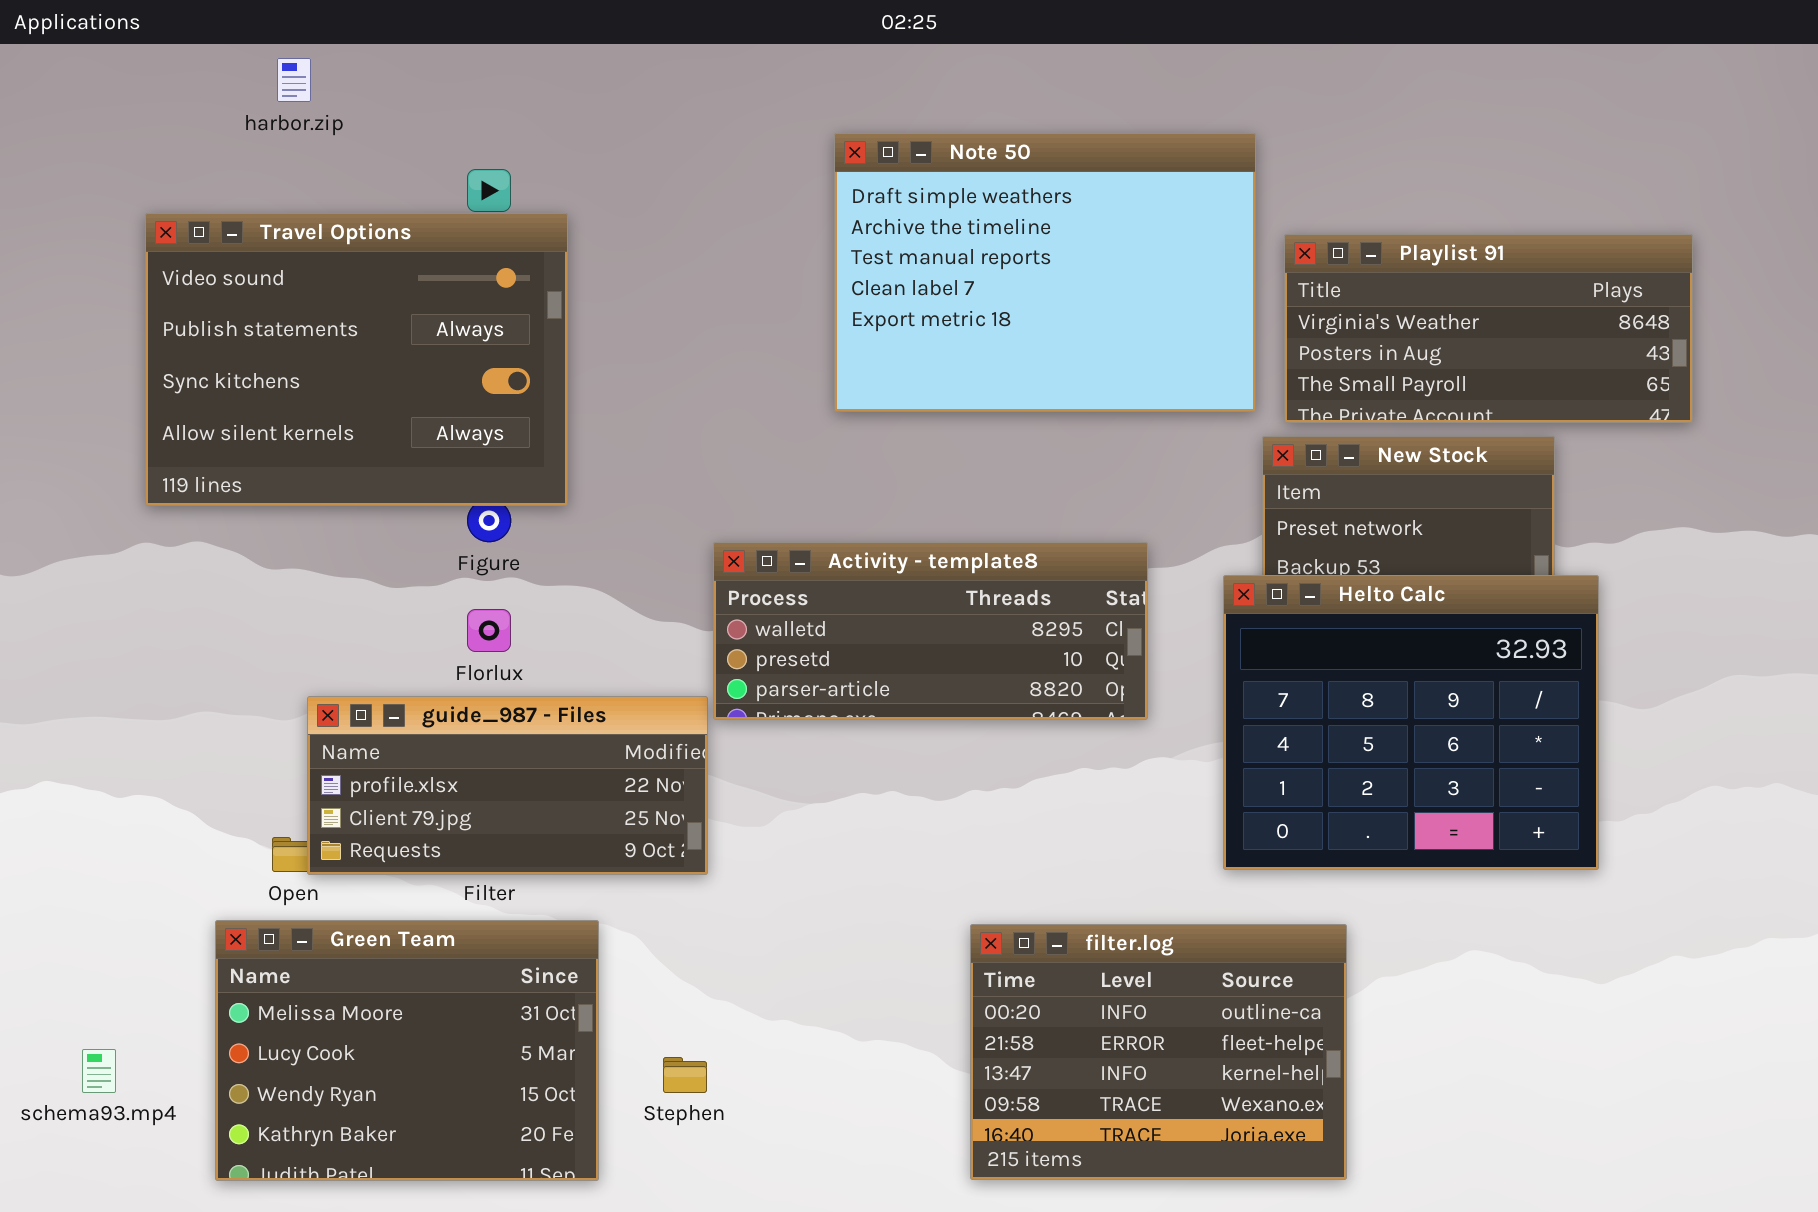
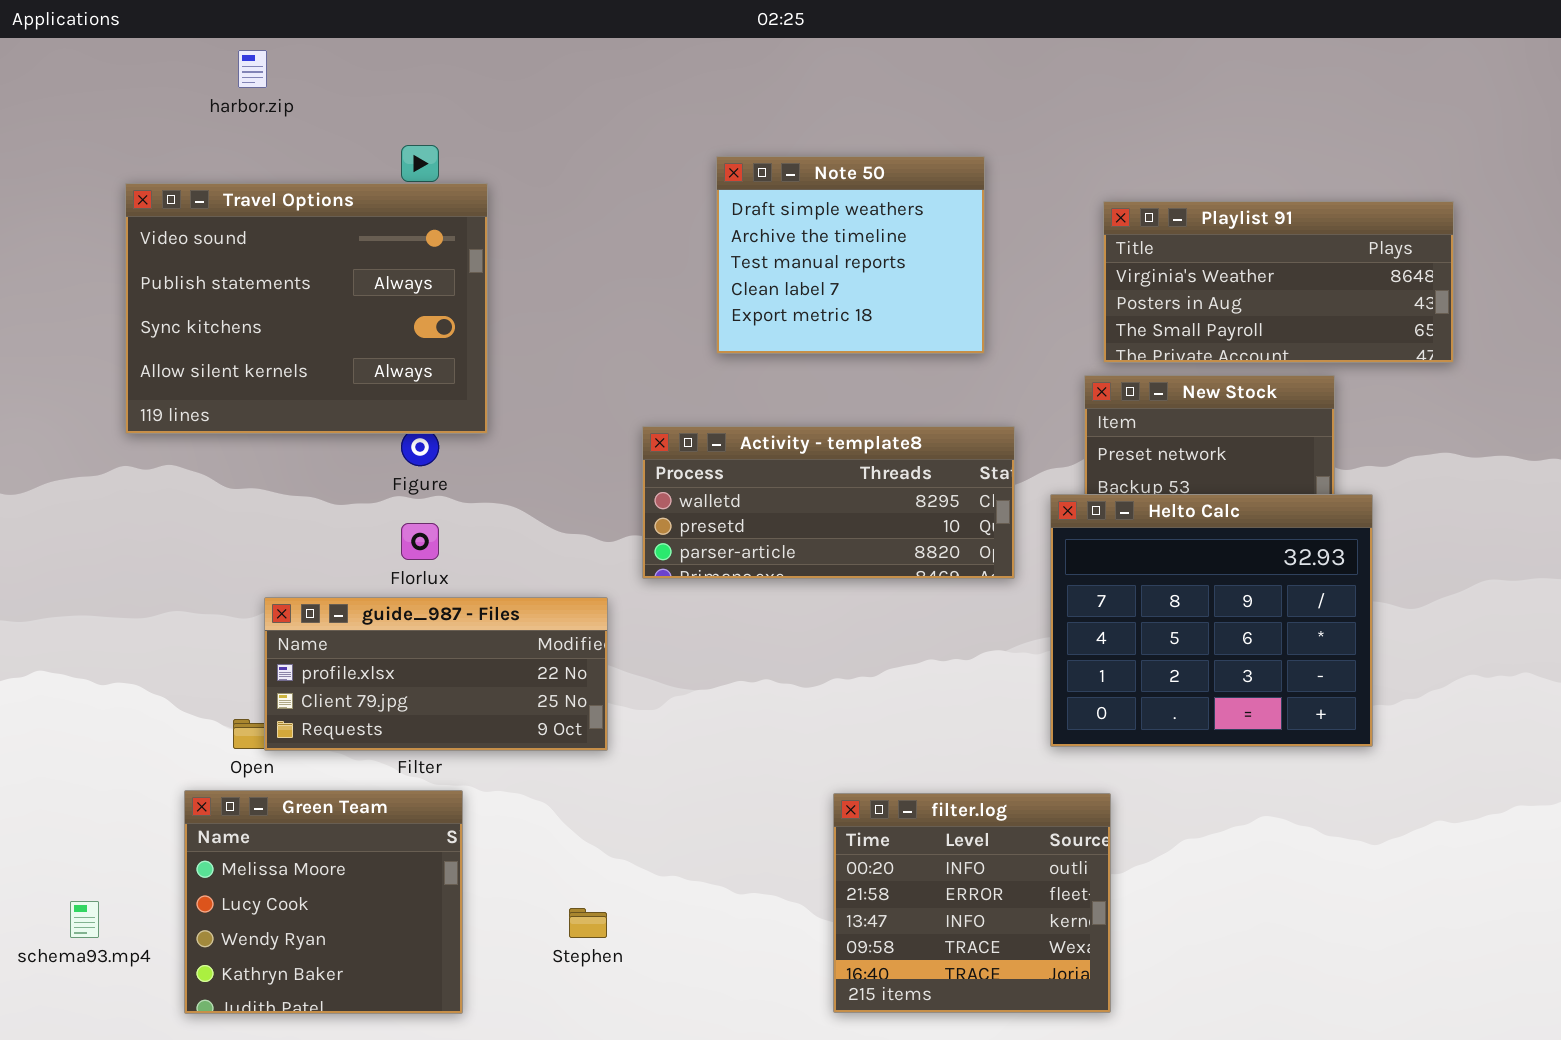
Note 50: [834,133,1256,412] -> [716,156,985,354], resized
Activity - template8: [713,542,1148,720] -> [642,426,1015,579], moved
Green Team: [215,920,599,1181] -> [184,790,463,1014], resized
filter.log: [970,924,1347,1180] -> [833,793,1111,1013], resized

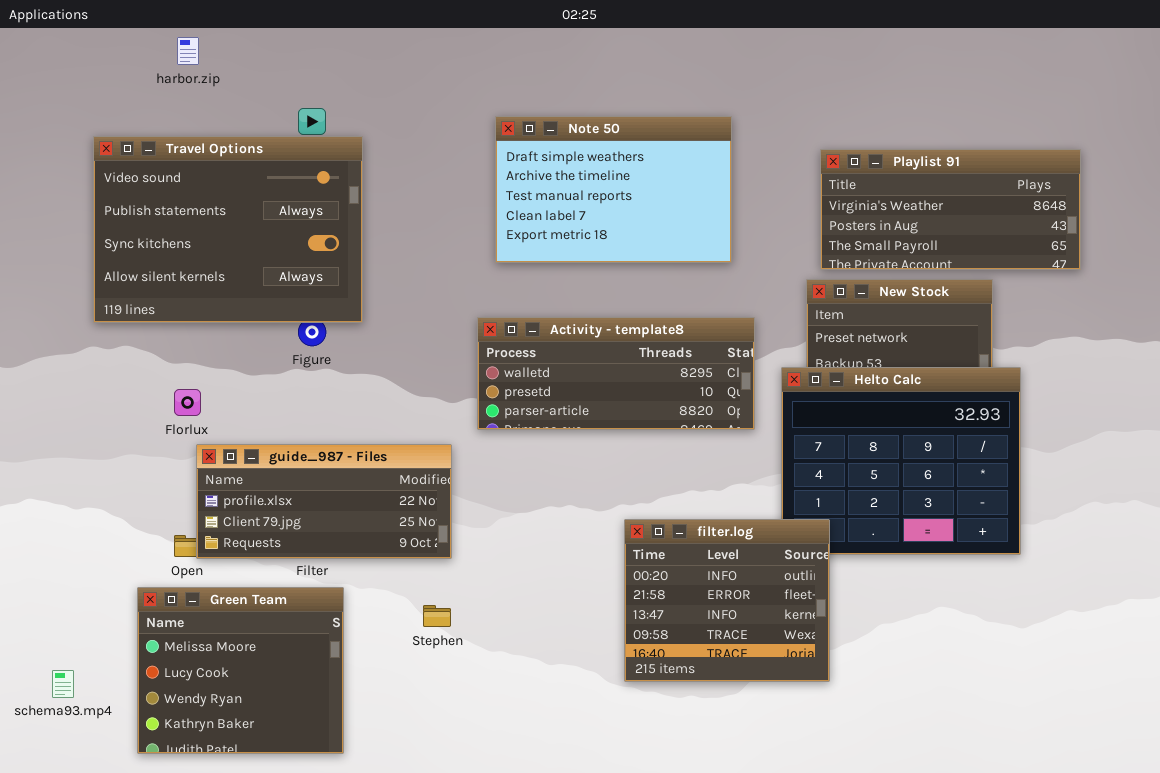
Note 50: [716,156,985,354] -> [495,116,732,263], resized
Florlux: [401,523,439,560] -> [174,389,201,416], moved
filter.log: [833,793,1111,1013] -> [624,519,830,682], moved
Stephen: [569,908,607,938] -> [423,605,451,627], moved

